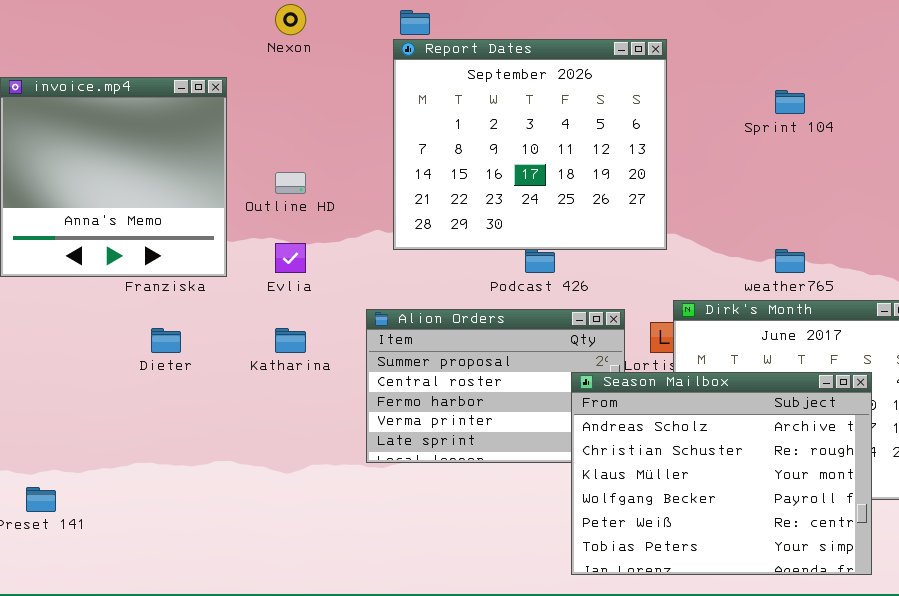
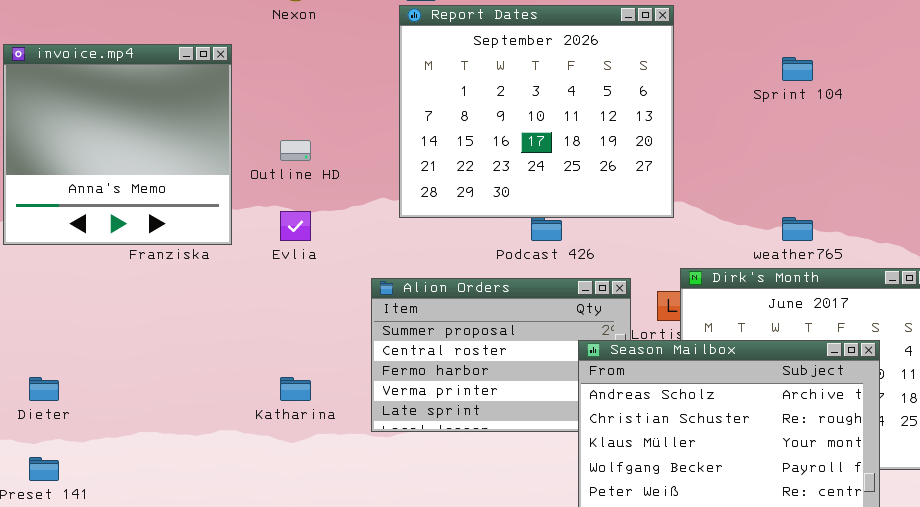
Dieter: [151,328,181,353] -> [29,377,59,401], moved
Katharina: [275,328,306,353] -> [280,377,311,401], moved

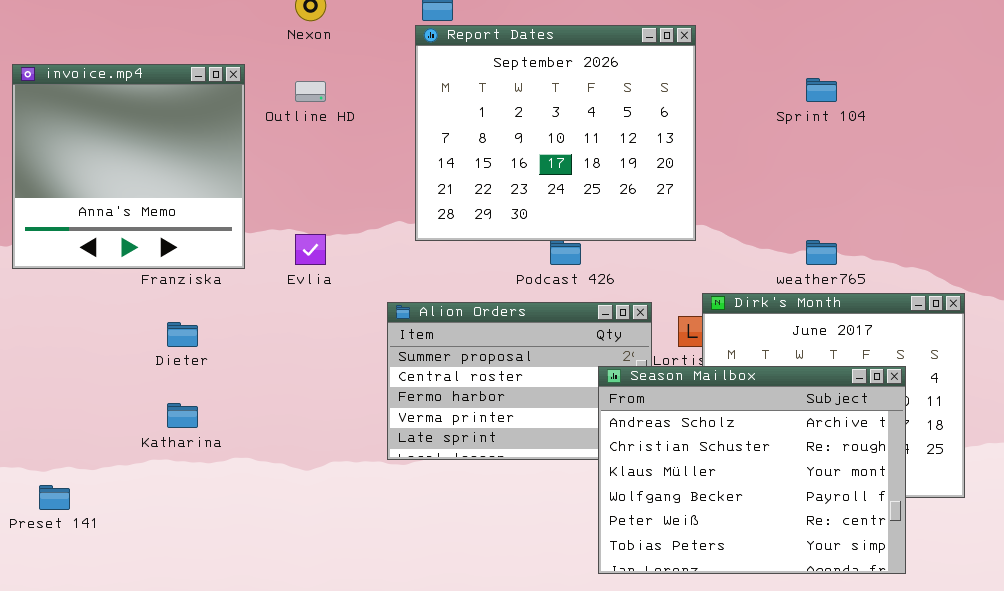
Outline HD: [280,140,311,161] -> [295,81,326,102], moved
Dieter: [29,377,59,401] -> [167,322,198,347], moved
Katharina: [280,377,311,401] -> [167,403,198,428], moved

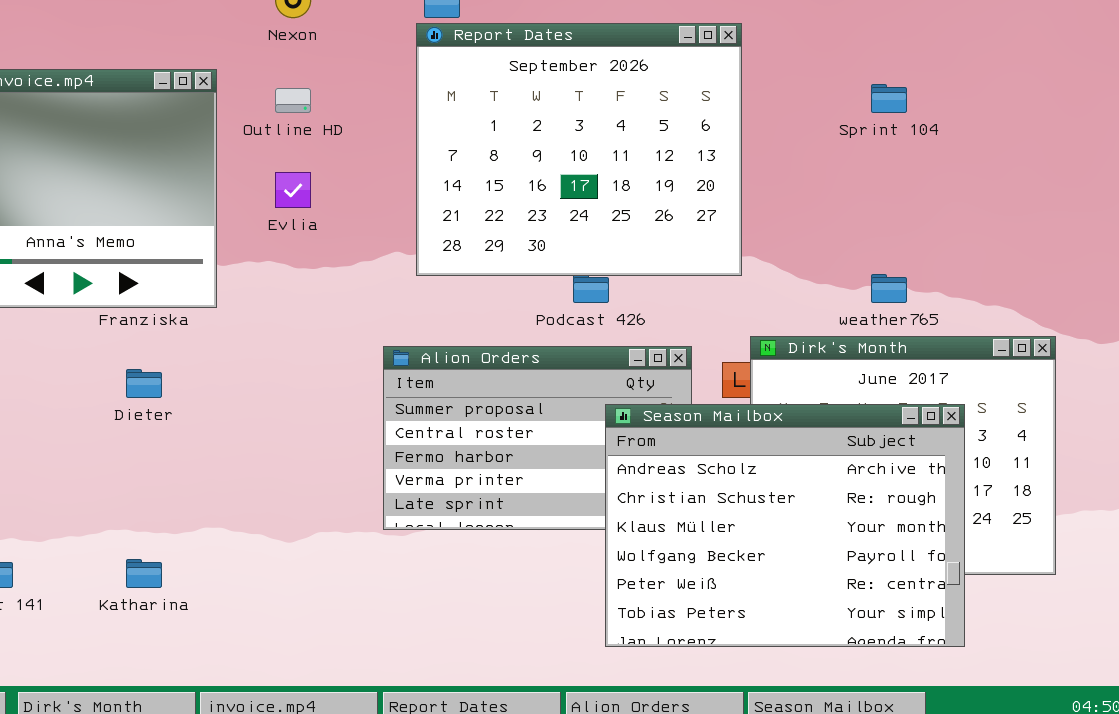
Evlia: [295,234,326,265] -> [275,172,311,208], moved
Season Mailbox: [598,366,906,574] -> [605,404,965,647], moved
Katharina: [167,403,198,428] -> [126,559,162,588], moved

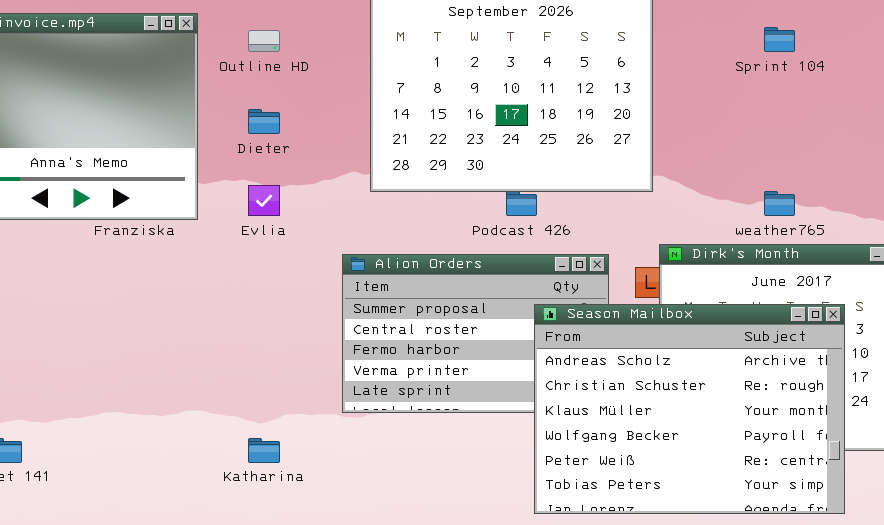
Evlia: [275,172,311,208] -> [248,185,280,216], moved
Dieter: [126,369,162,398] -> [248,109,280,134], moved
Katharina: [126,559,162,588] -> [248,438,280,463], moved

